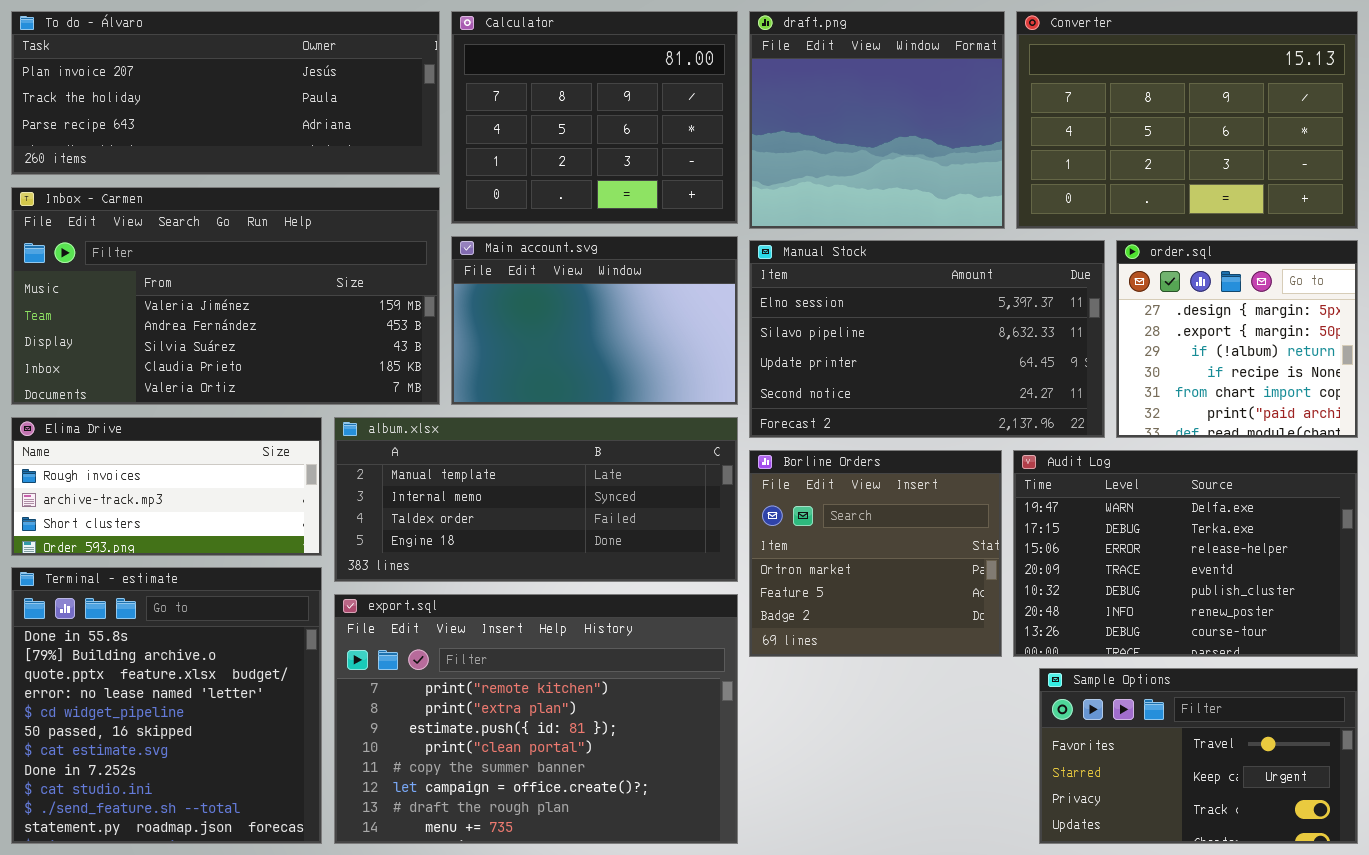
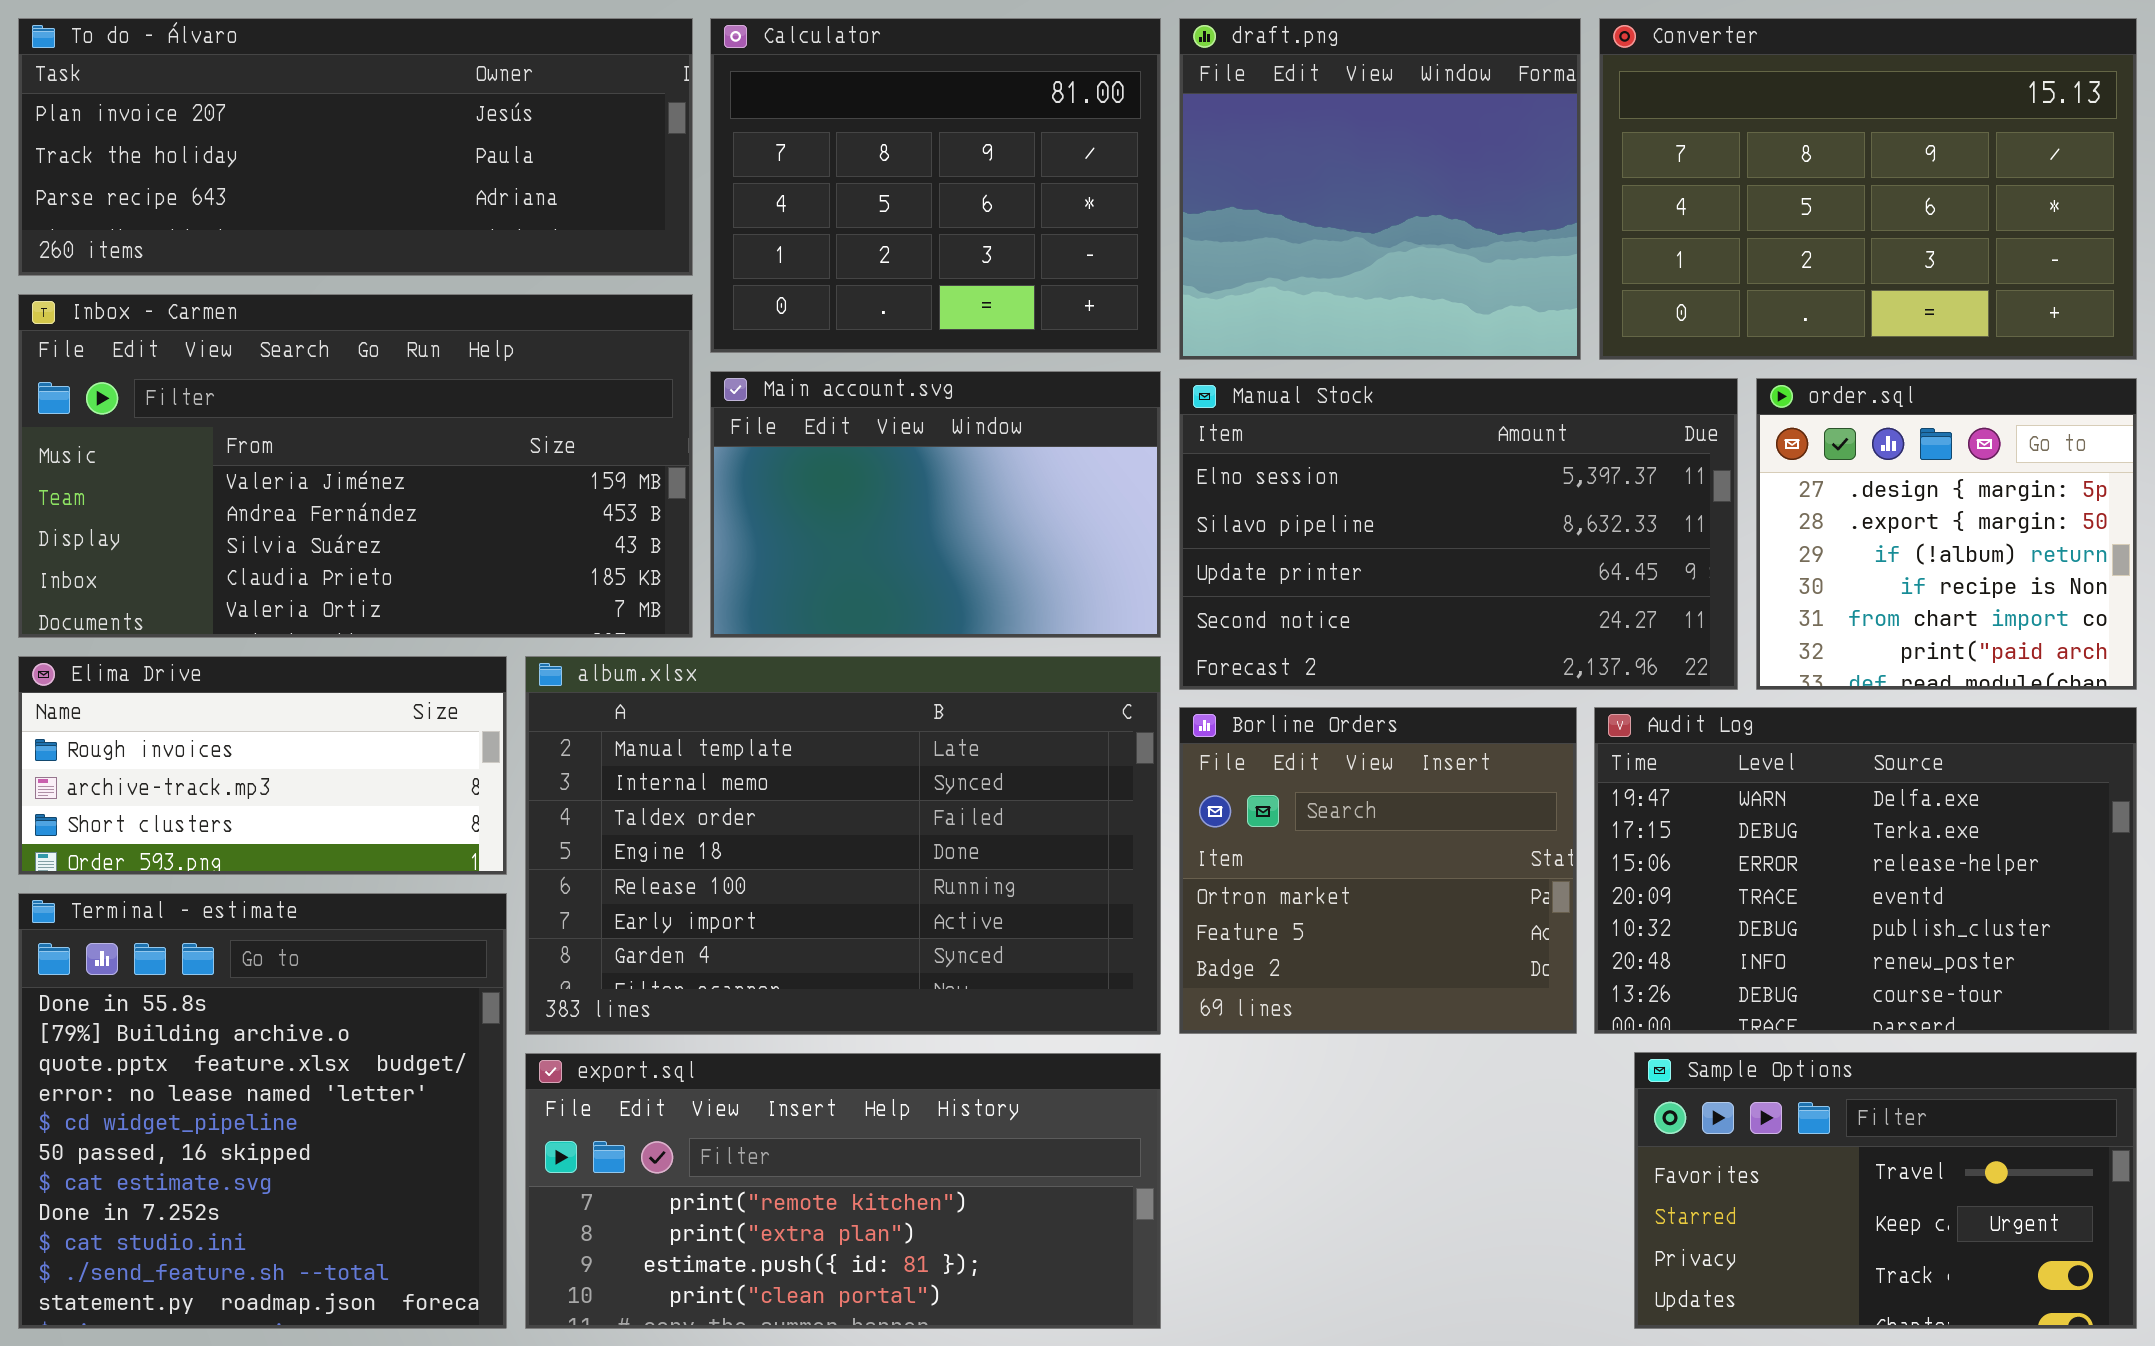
album.xlsx: [334,417,738,582] -> [525,656,1161,1035], resized
export.sql: [334,594,738,844] -> [525,1053,1161,1329], resized

